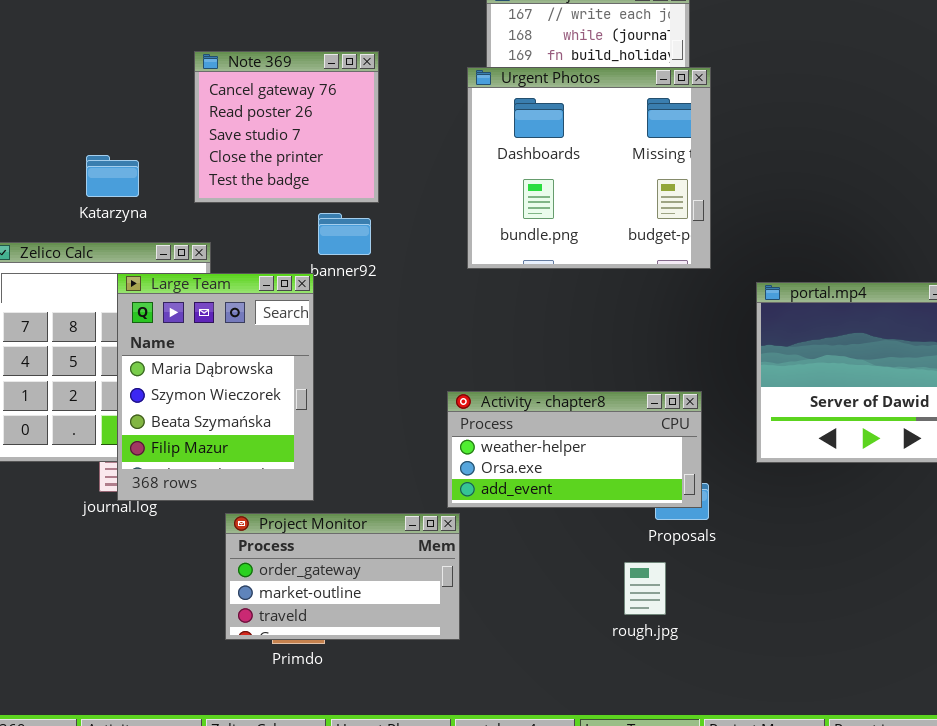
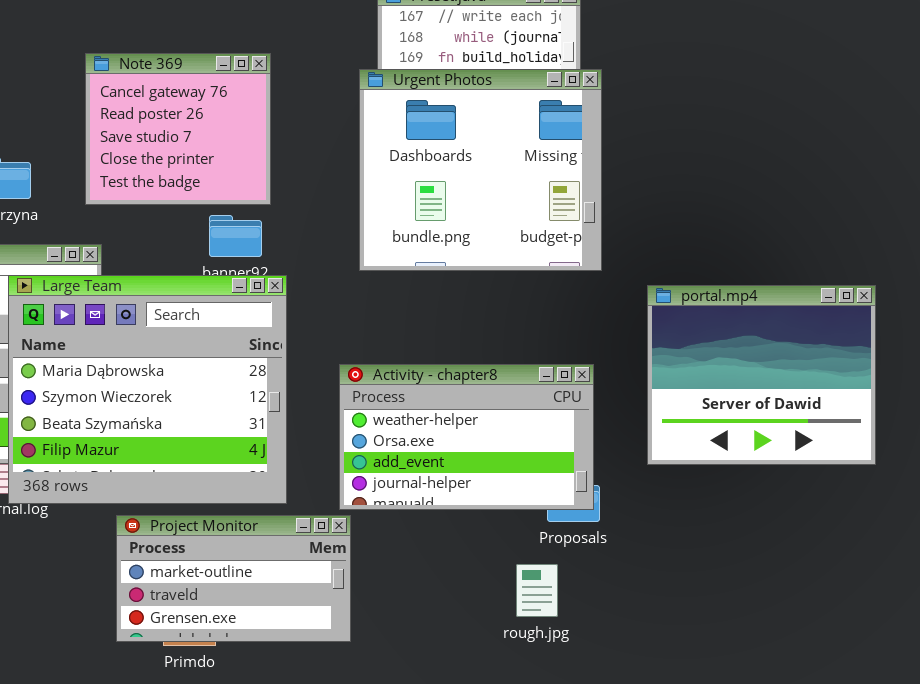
Large Team: [117,273,314,501] -> [8,275,287,504], resized
Activity - chapter8: [447,391,702,508] -> [339,364,594,510], resized
Project Monitor: [225,513,460,640] -> [116,515,351,642], scrolled down 1 row

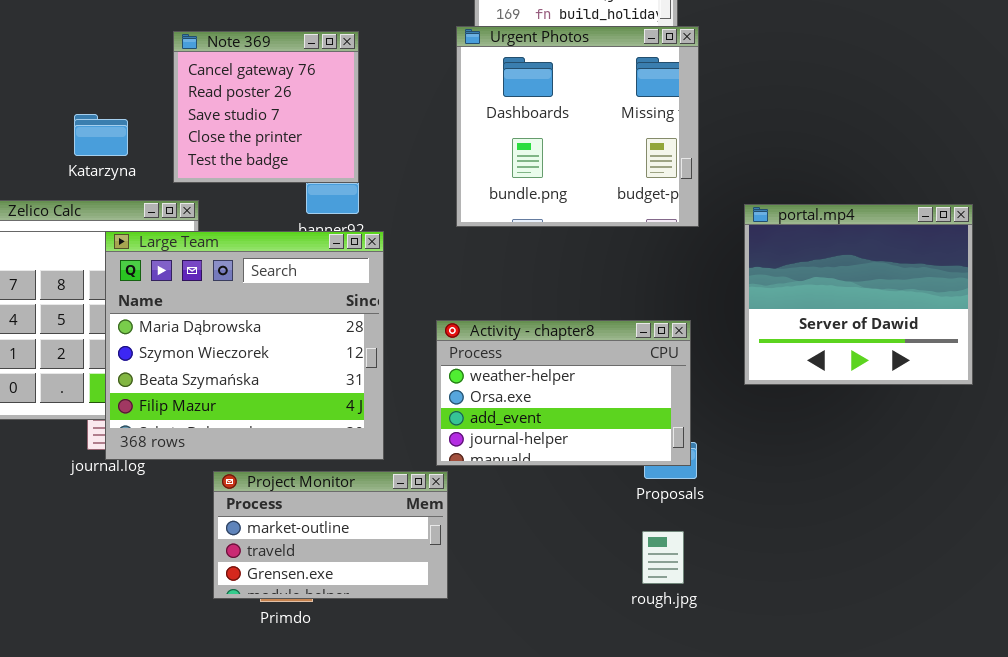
Note 369: [85,53,271,205] -> [173,31,359,183], moved
portal.mp4: [647,285,876,465] -> [744,204,973,385], moved
rough.jpg: [516,564,558,617] -> [642,531,684,584], moved

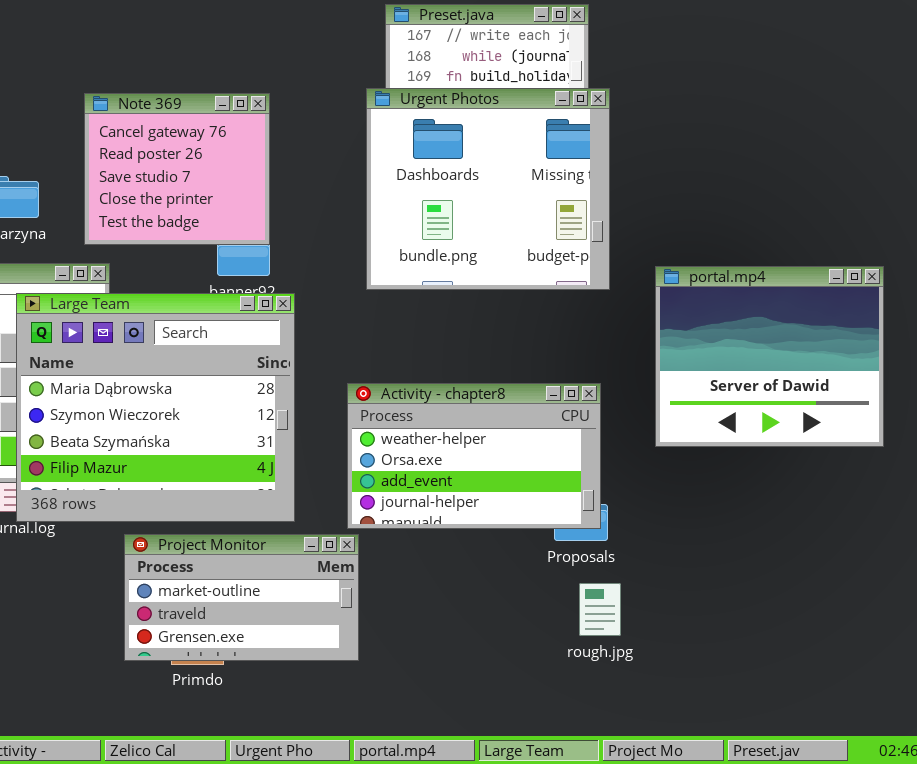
rough.jpg: [642,531,684,584] -> [579,583,621,636], moved

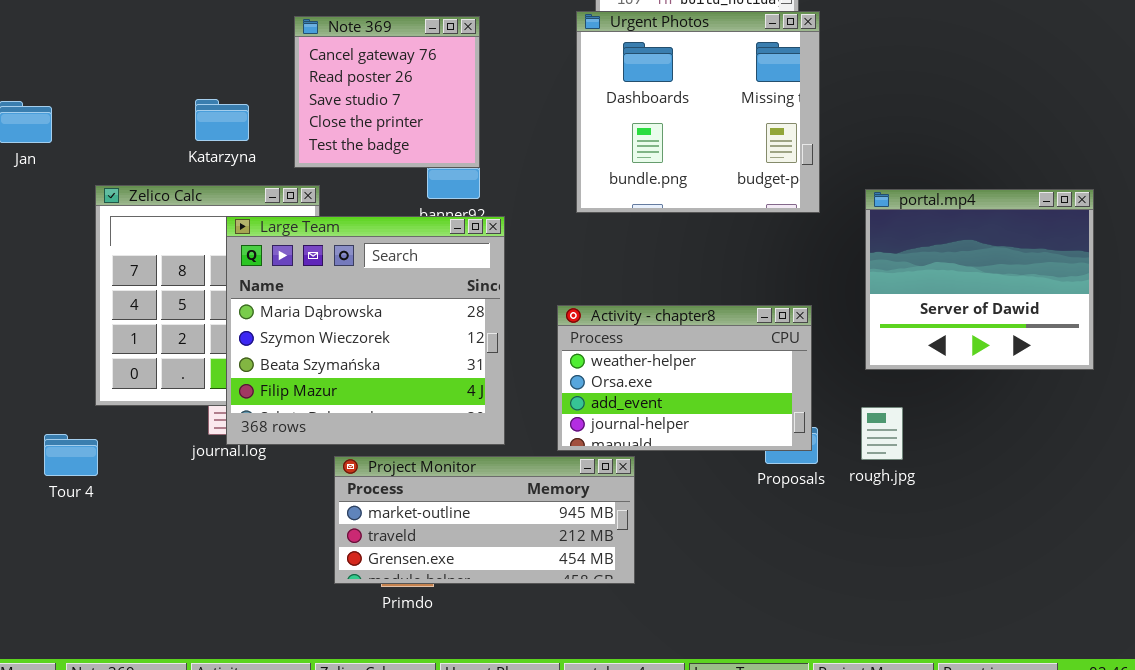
Project Monitor: [124,534,359,661] -> [334,456,635,584], resized
rough.jpg: [579,583,621,636] -> [861,407,903,460], moved

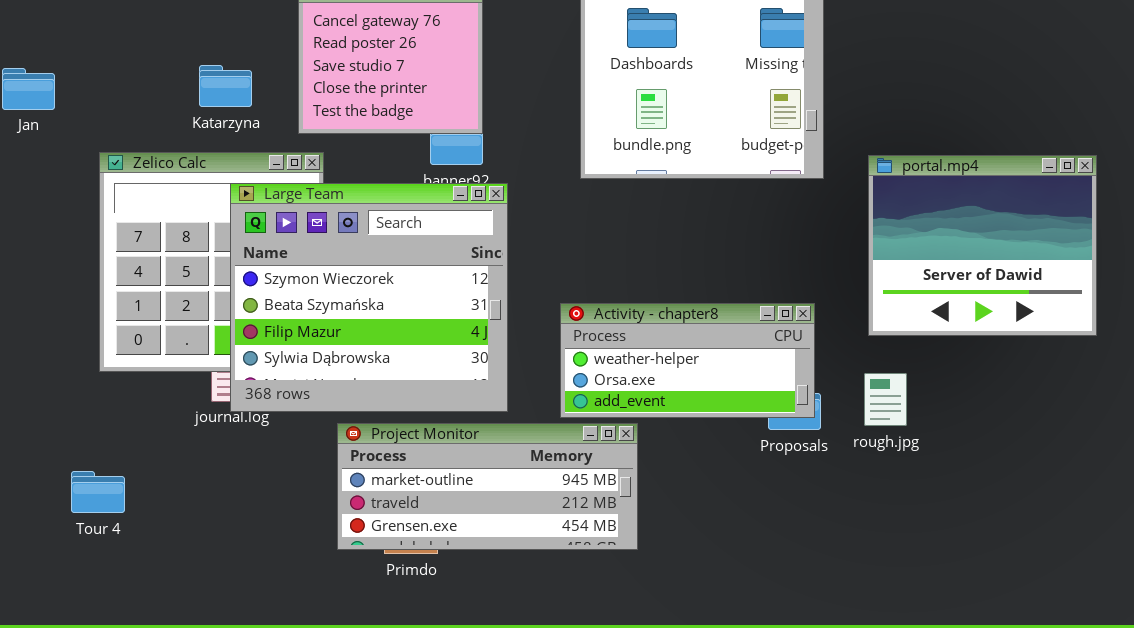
Large Team: [226,216,505,445] -> [230,183,508,412], scrolled down 1 row
Activity - chapter8: [557,305,812,451] -> [560,303,815,418], resized
Tour 4: [44,434,98,476] -> [71,471,125,513], moved

